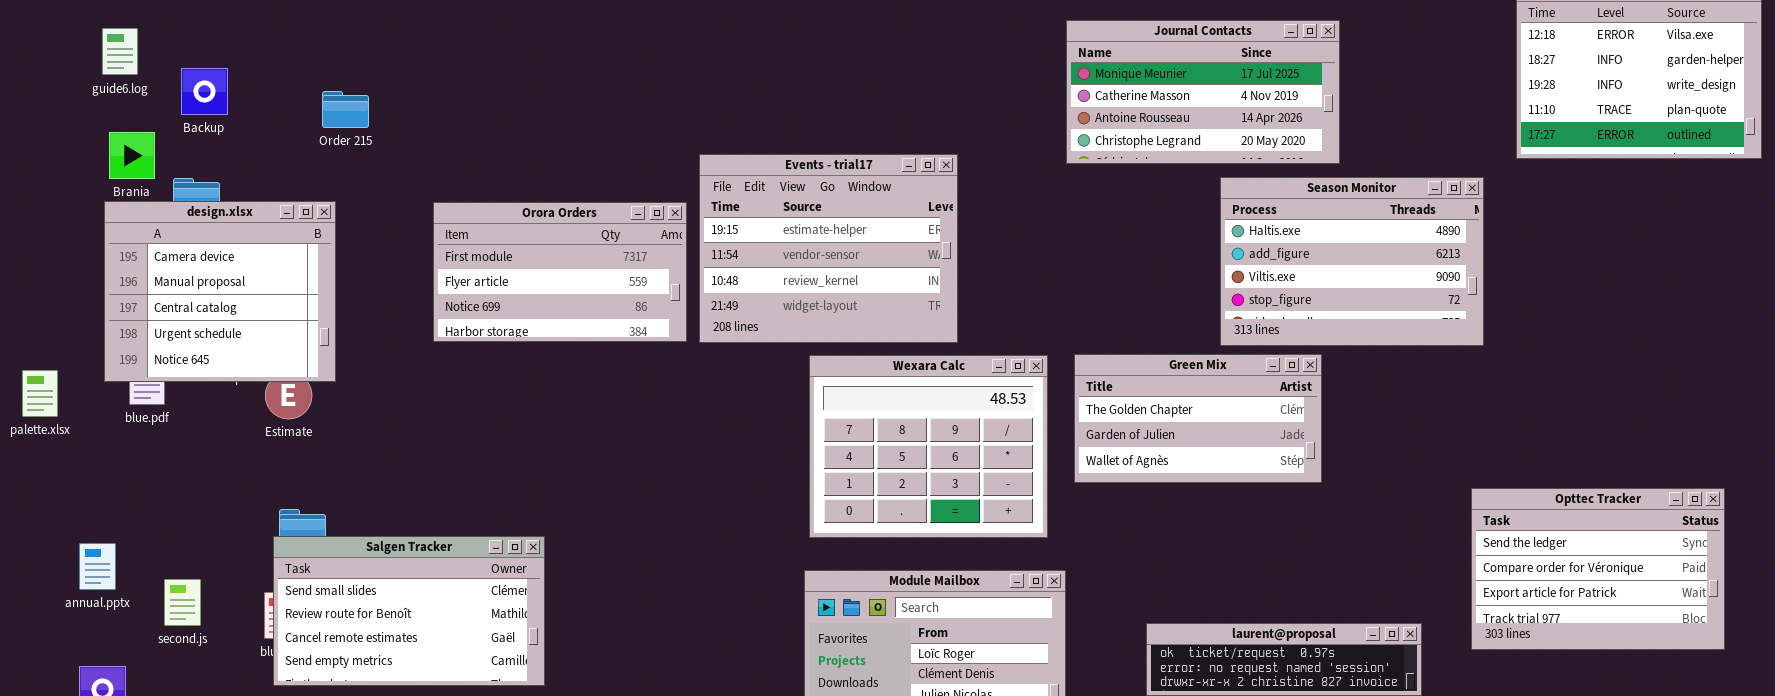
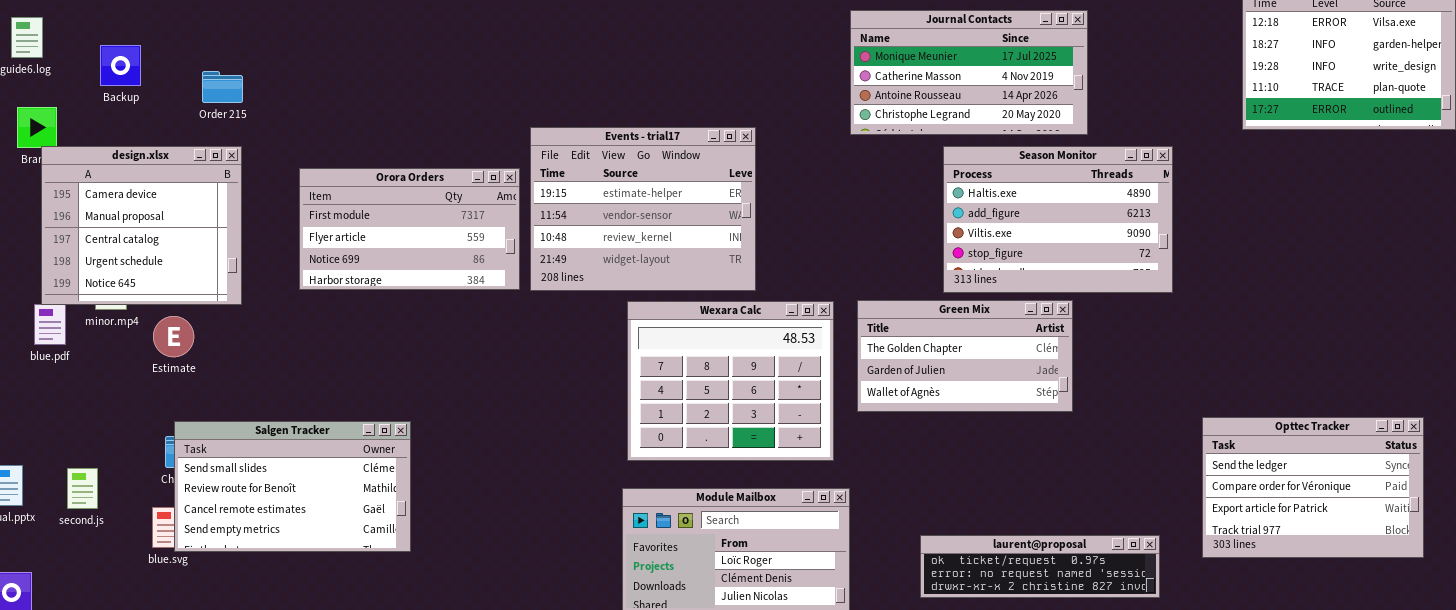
Backup: [181,68,228,115] -> [100,45,141,86], moved
Season Monitor: [1220,177,1484,346] -> [943,146,1173,293], moved
design.xlsx: [104,201,336,382] -> [41,146,242,305], moved
Salgen Tracker: [273,536,545,686] -> [174,421,411,552], moved
second.js: [164,579,201,626] -> [67,468,98,509], moved

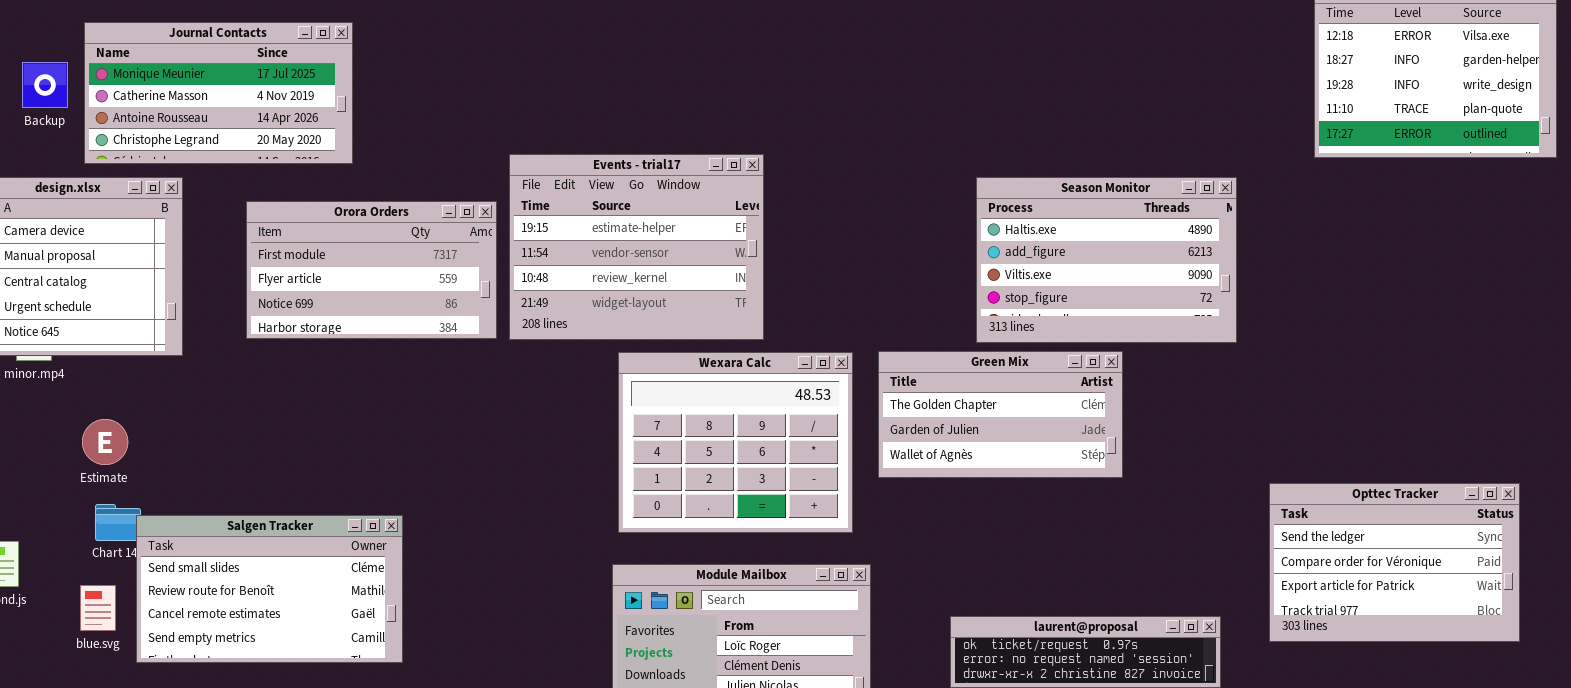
Journal Contacts: [850,10,1088,135] -> [84,22,353,164], moved
Estimate: [153,316,194,357] -> [82,419,128,465], moved
Salgen Tracker: [174,421,411,552] -> [136,515,403,663], moved

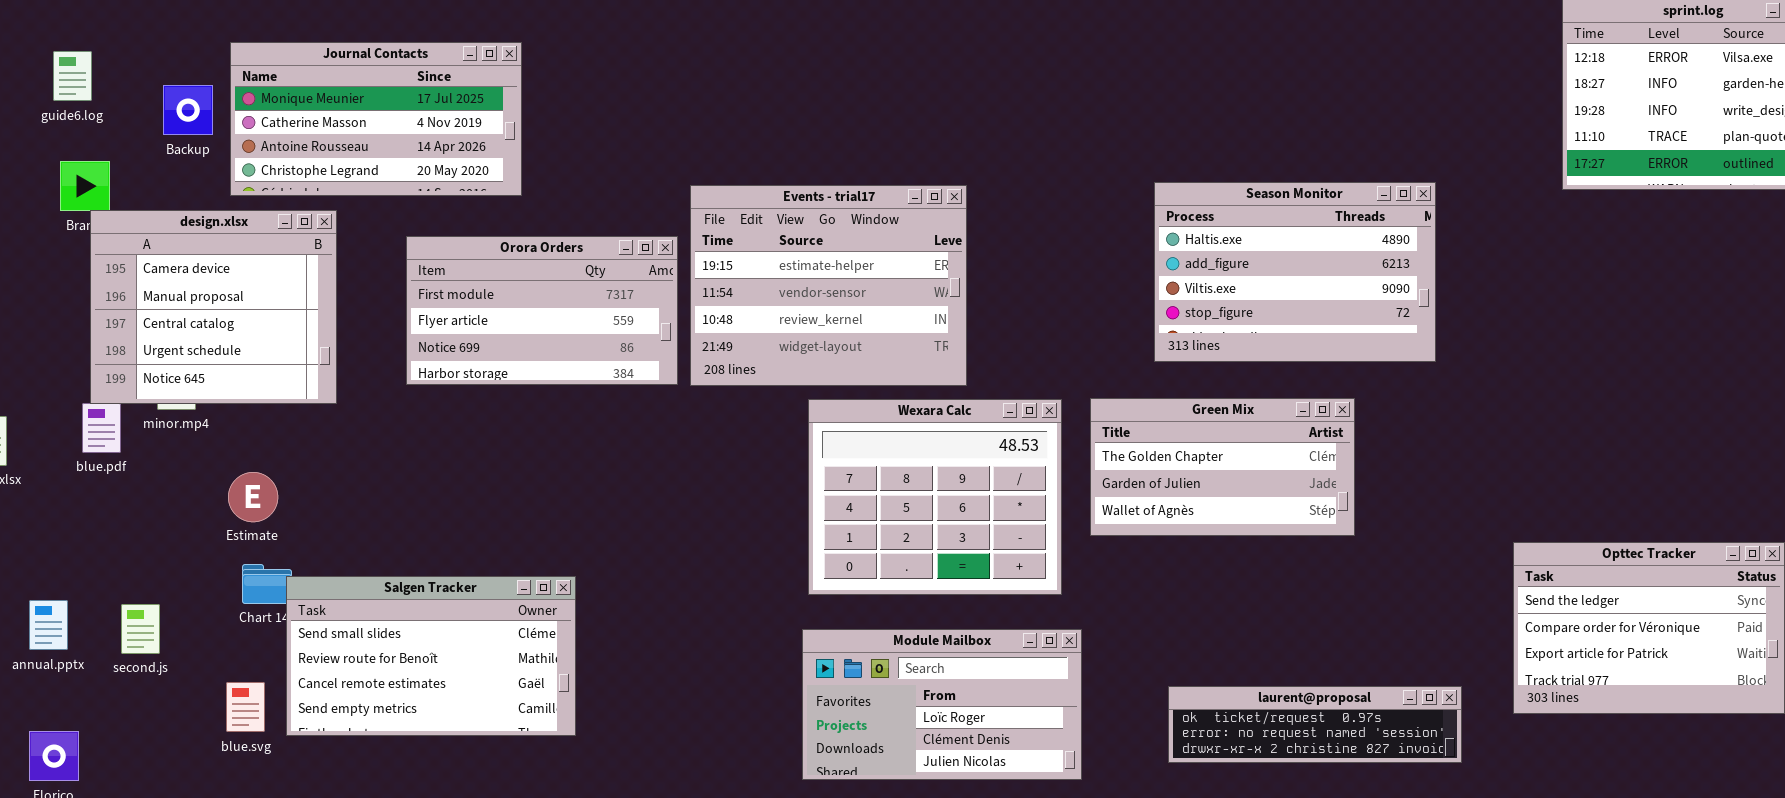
Season Monitor: [976,177,1237,343] -> [1154,182,1436,362], moved
blue.svg: [80,585,116,631] -> [226,682,265,732], moved

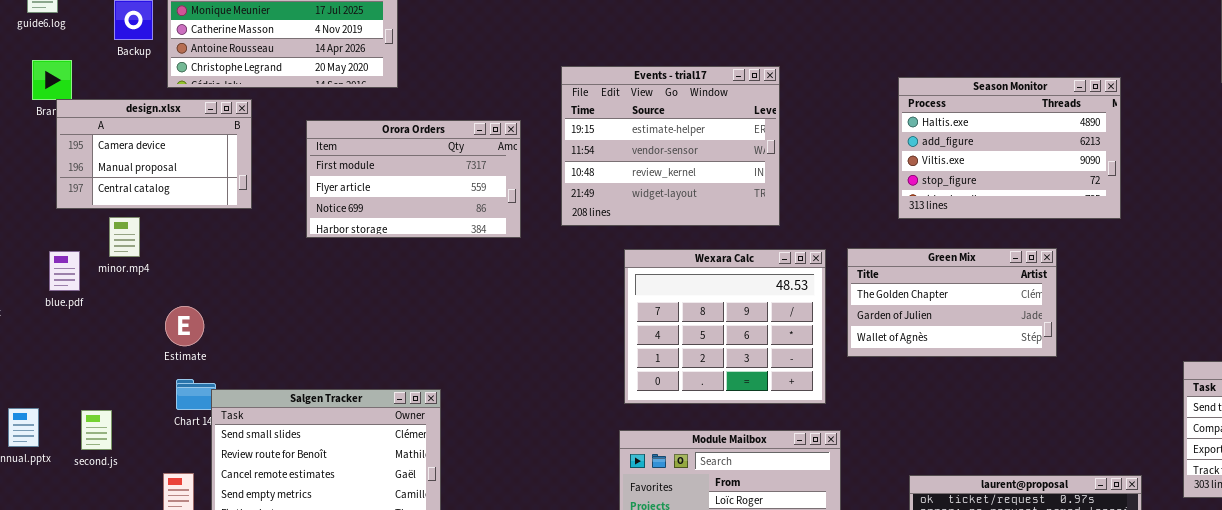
Events - trial17: [690,185,967,386] -> [561,66,780,226], moved
design.xlsx: [90,210,337,404] -> [56,99,252,209], resized

